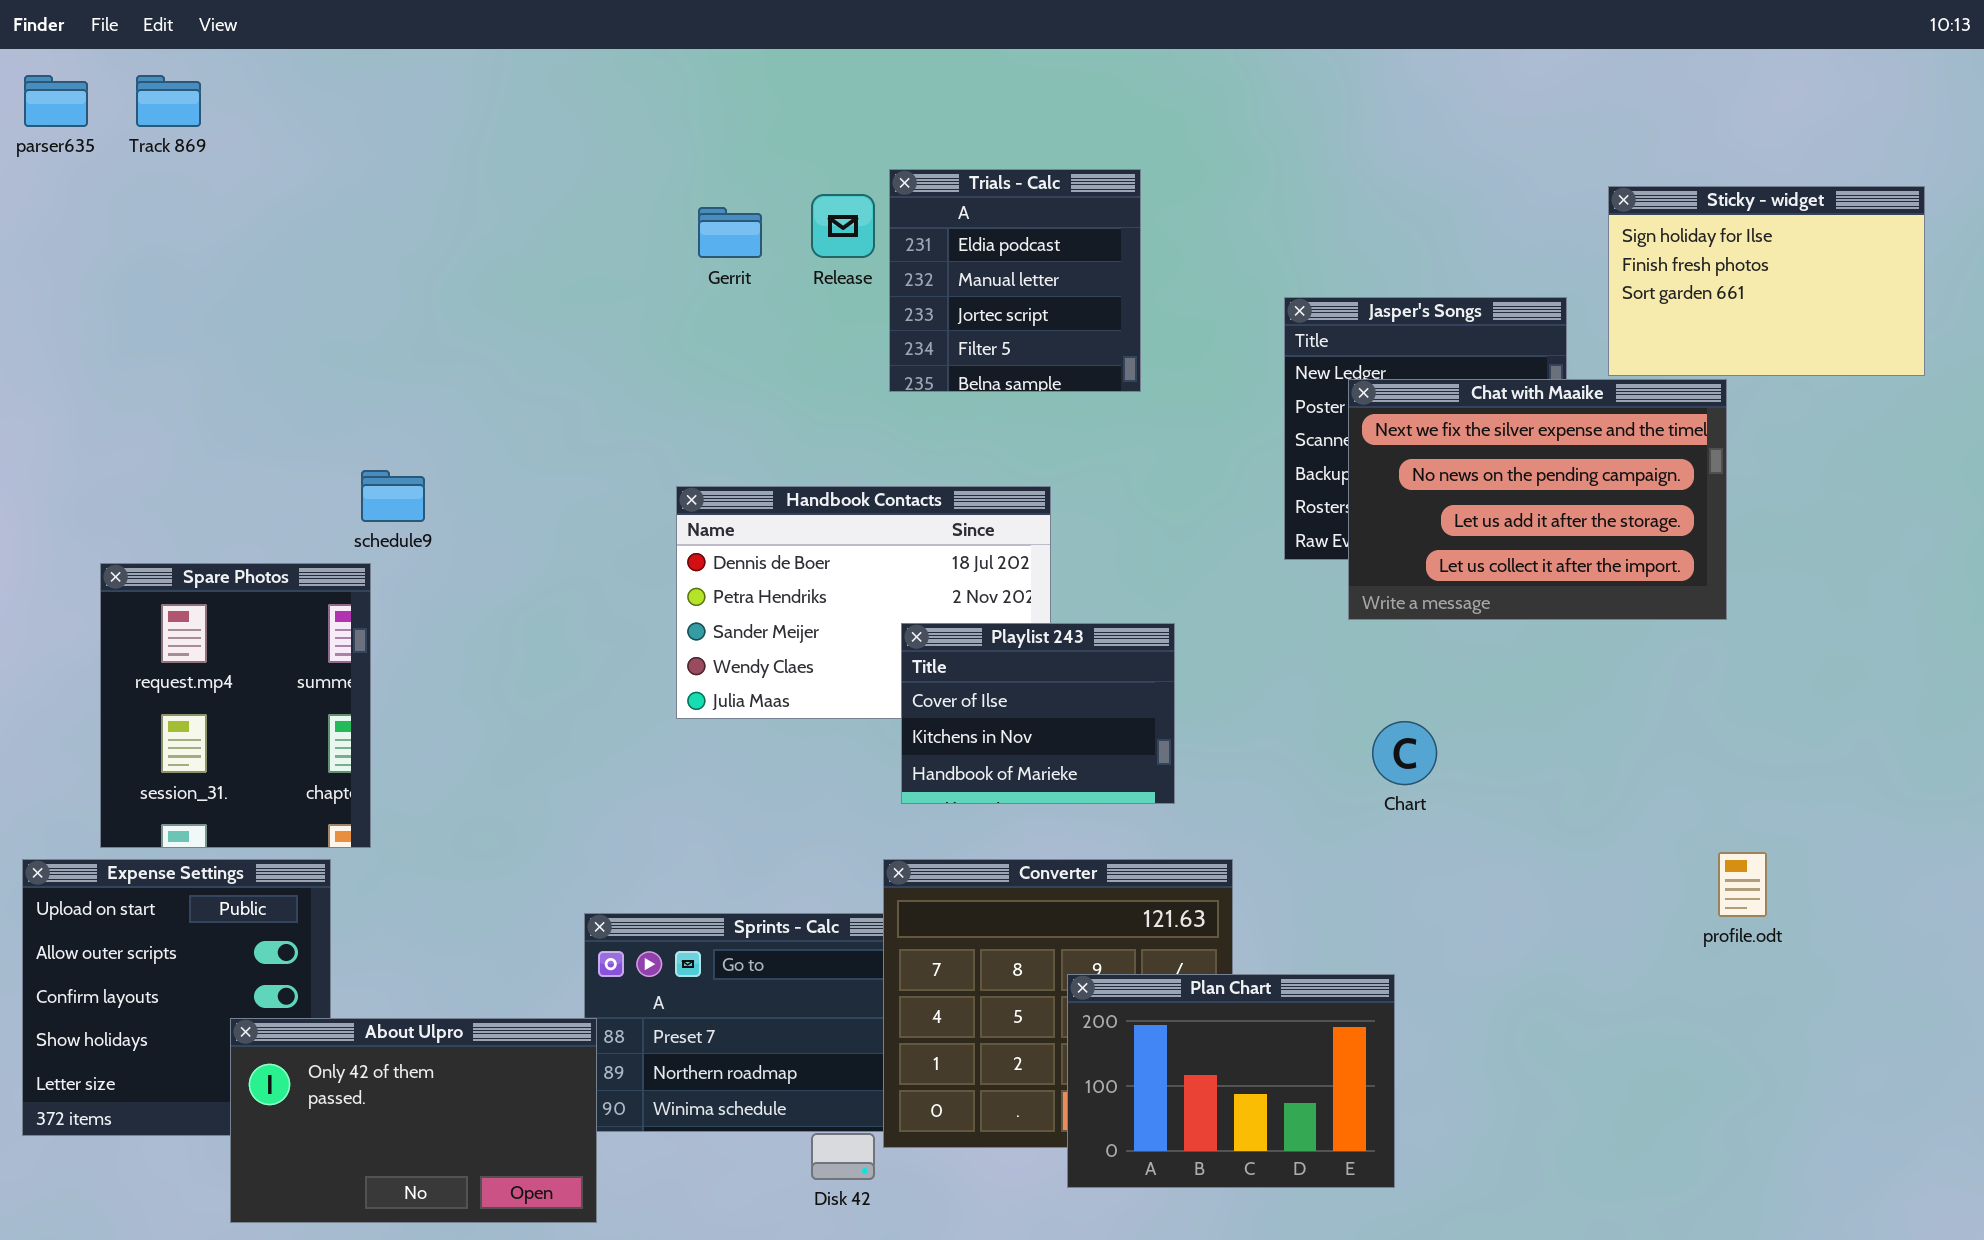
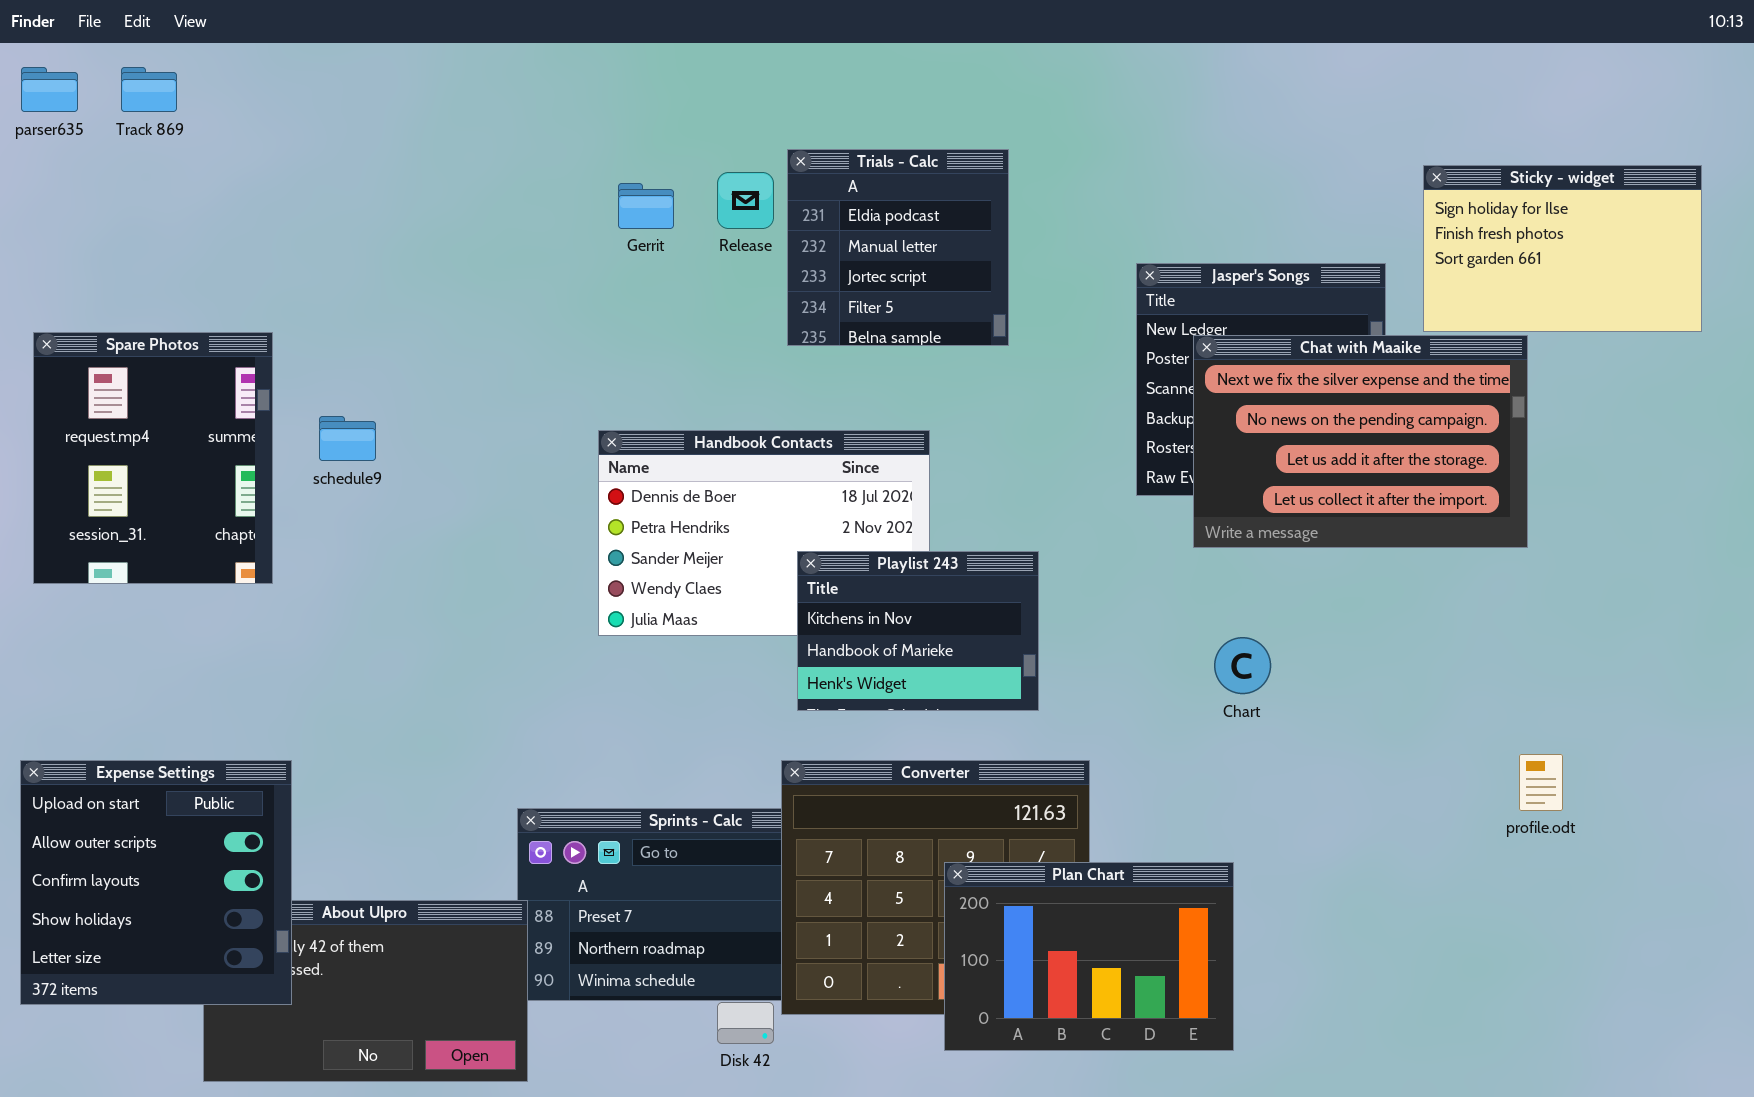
Spare Photos: [100,563,371,848] -> [33,332,273,584], moved
Playlist 243: [901,623,1175,804] -> [797,551,1039,711], scrolled down 1 row
Expense Settings: [22,859,331,1136] -> [20,760,292,1005], raised

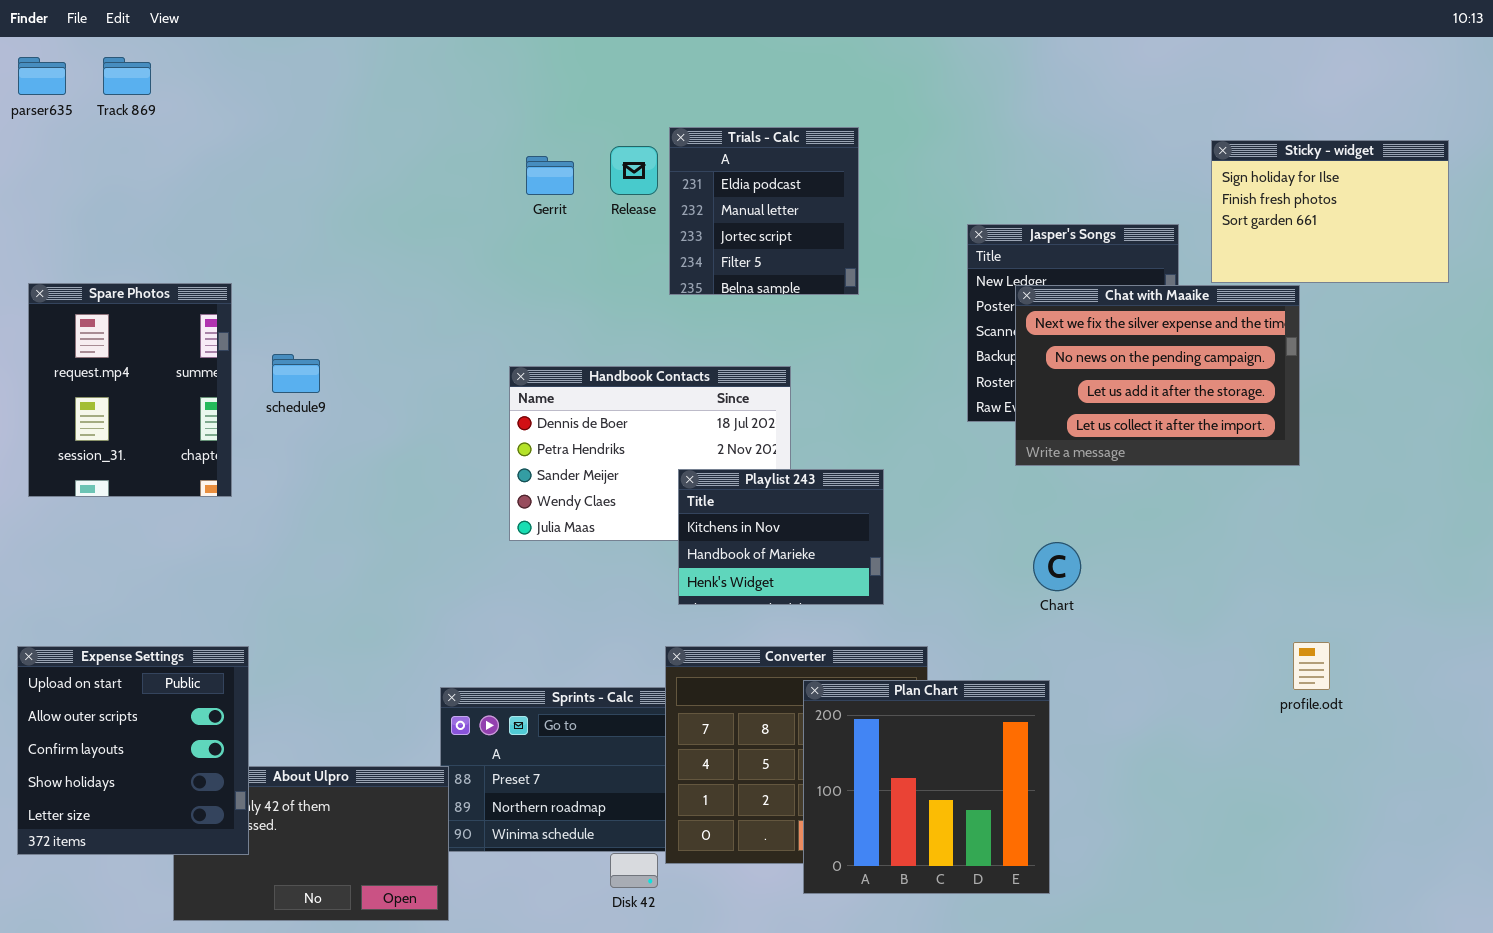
Plan Chart: [944,862,1234,1051] -> [803,680,1050,894], resized

